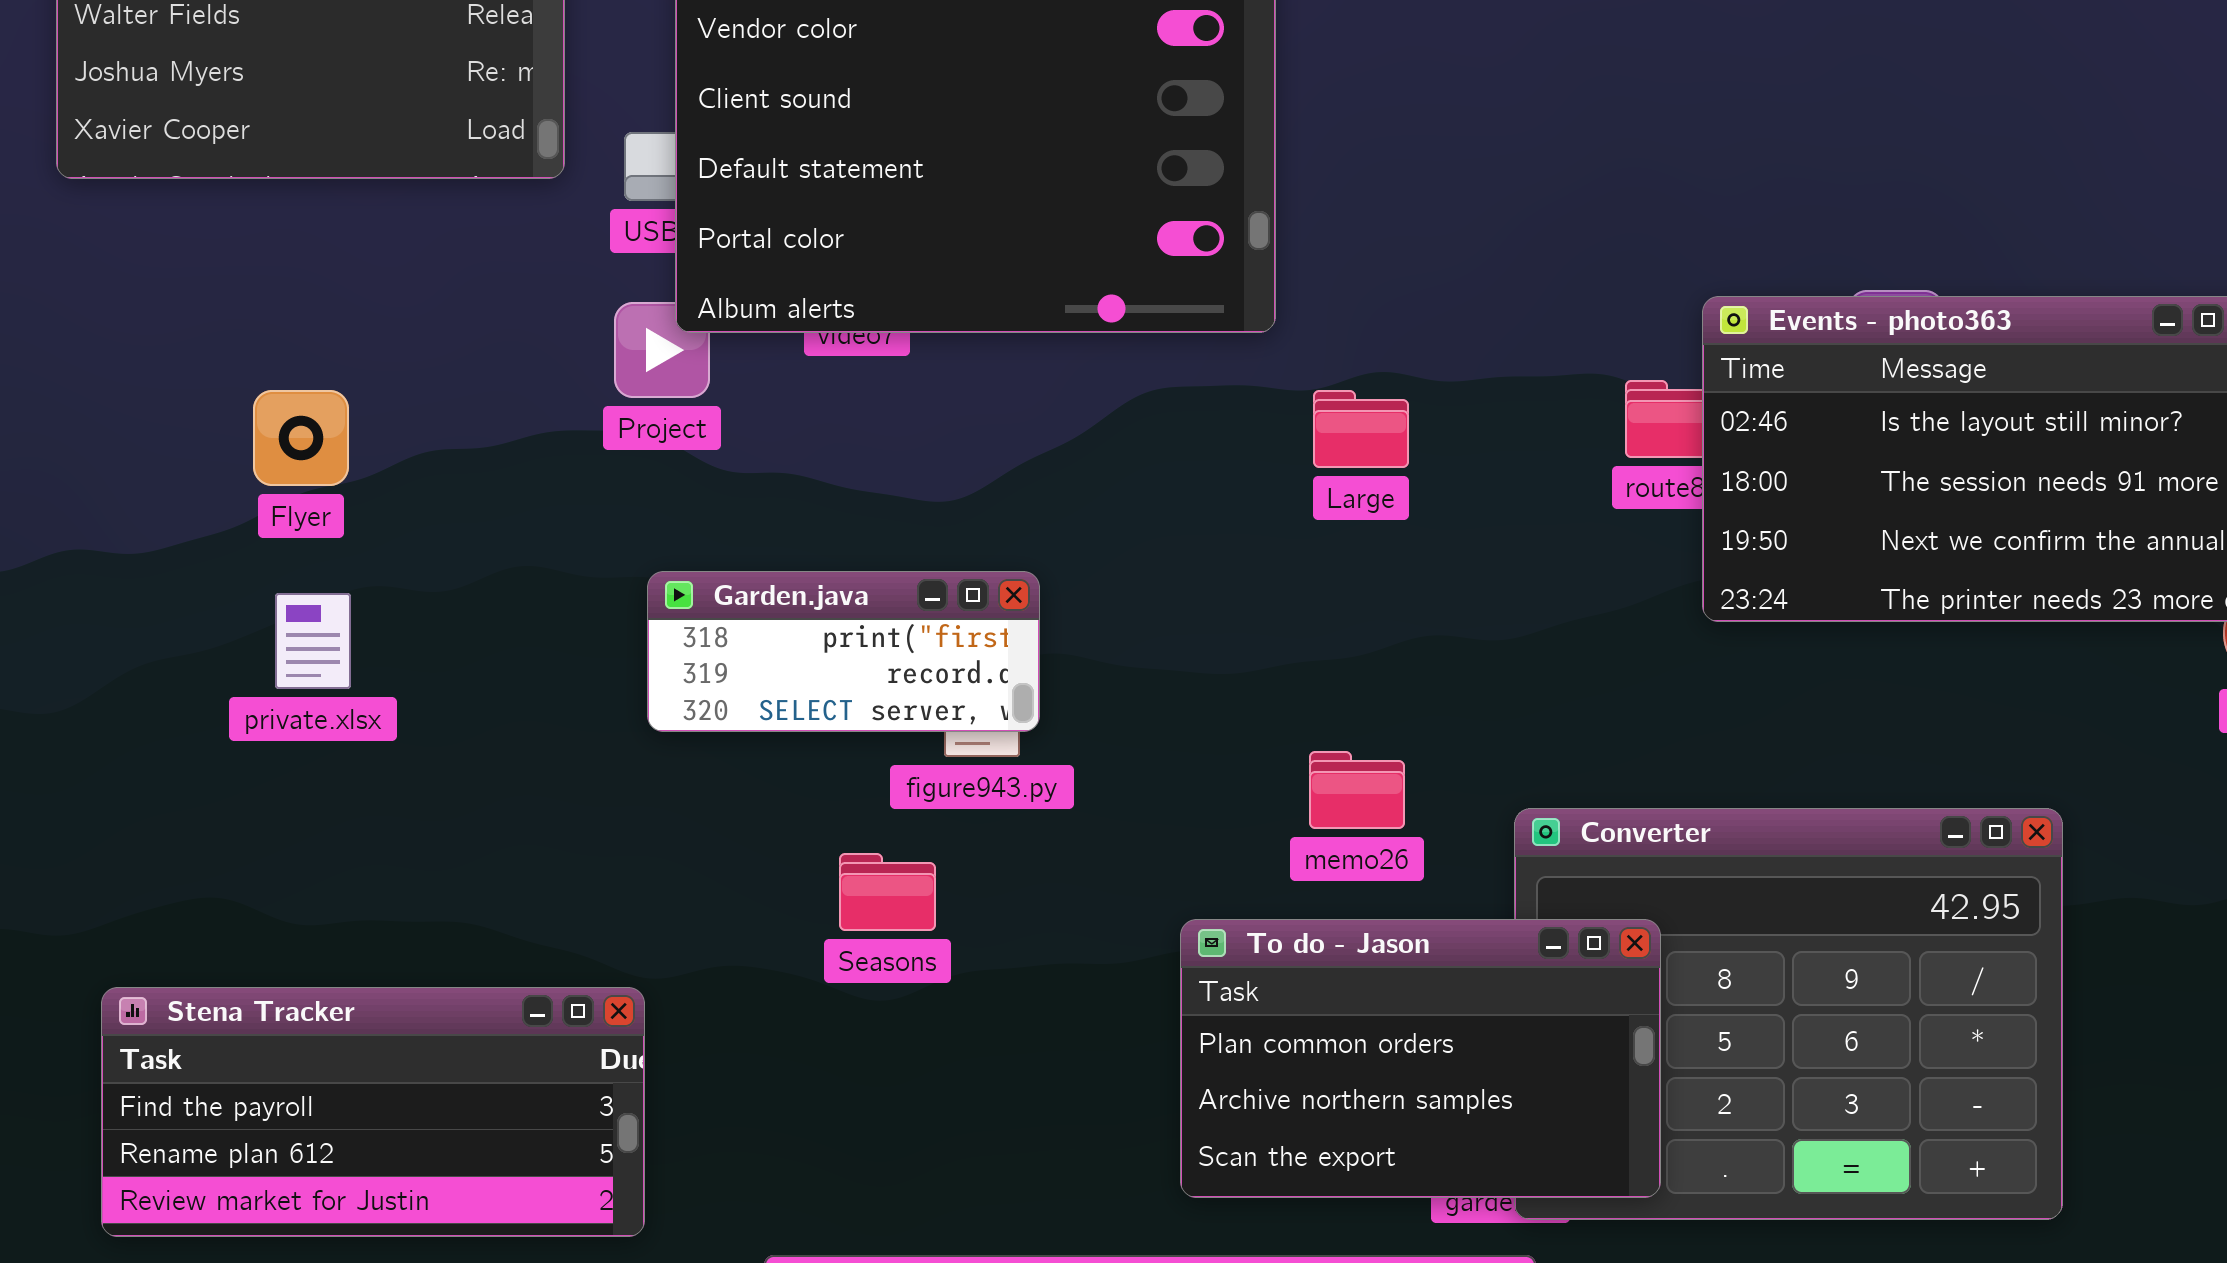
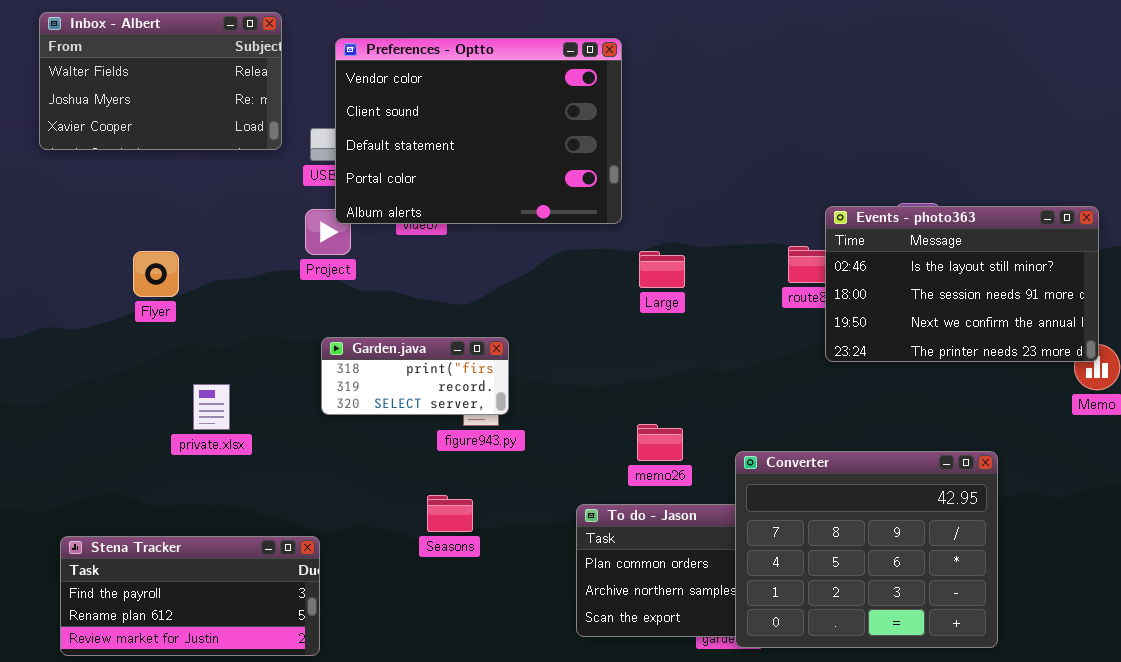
private.xlsx: [275,593,351,689] -> [193,384,230,430], moved
Converter: [1514,808,2063,1220] -> [735,451,998,648], raised
Seasons: [839,853,936,931] -> [427,495,473,532], moved

